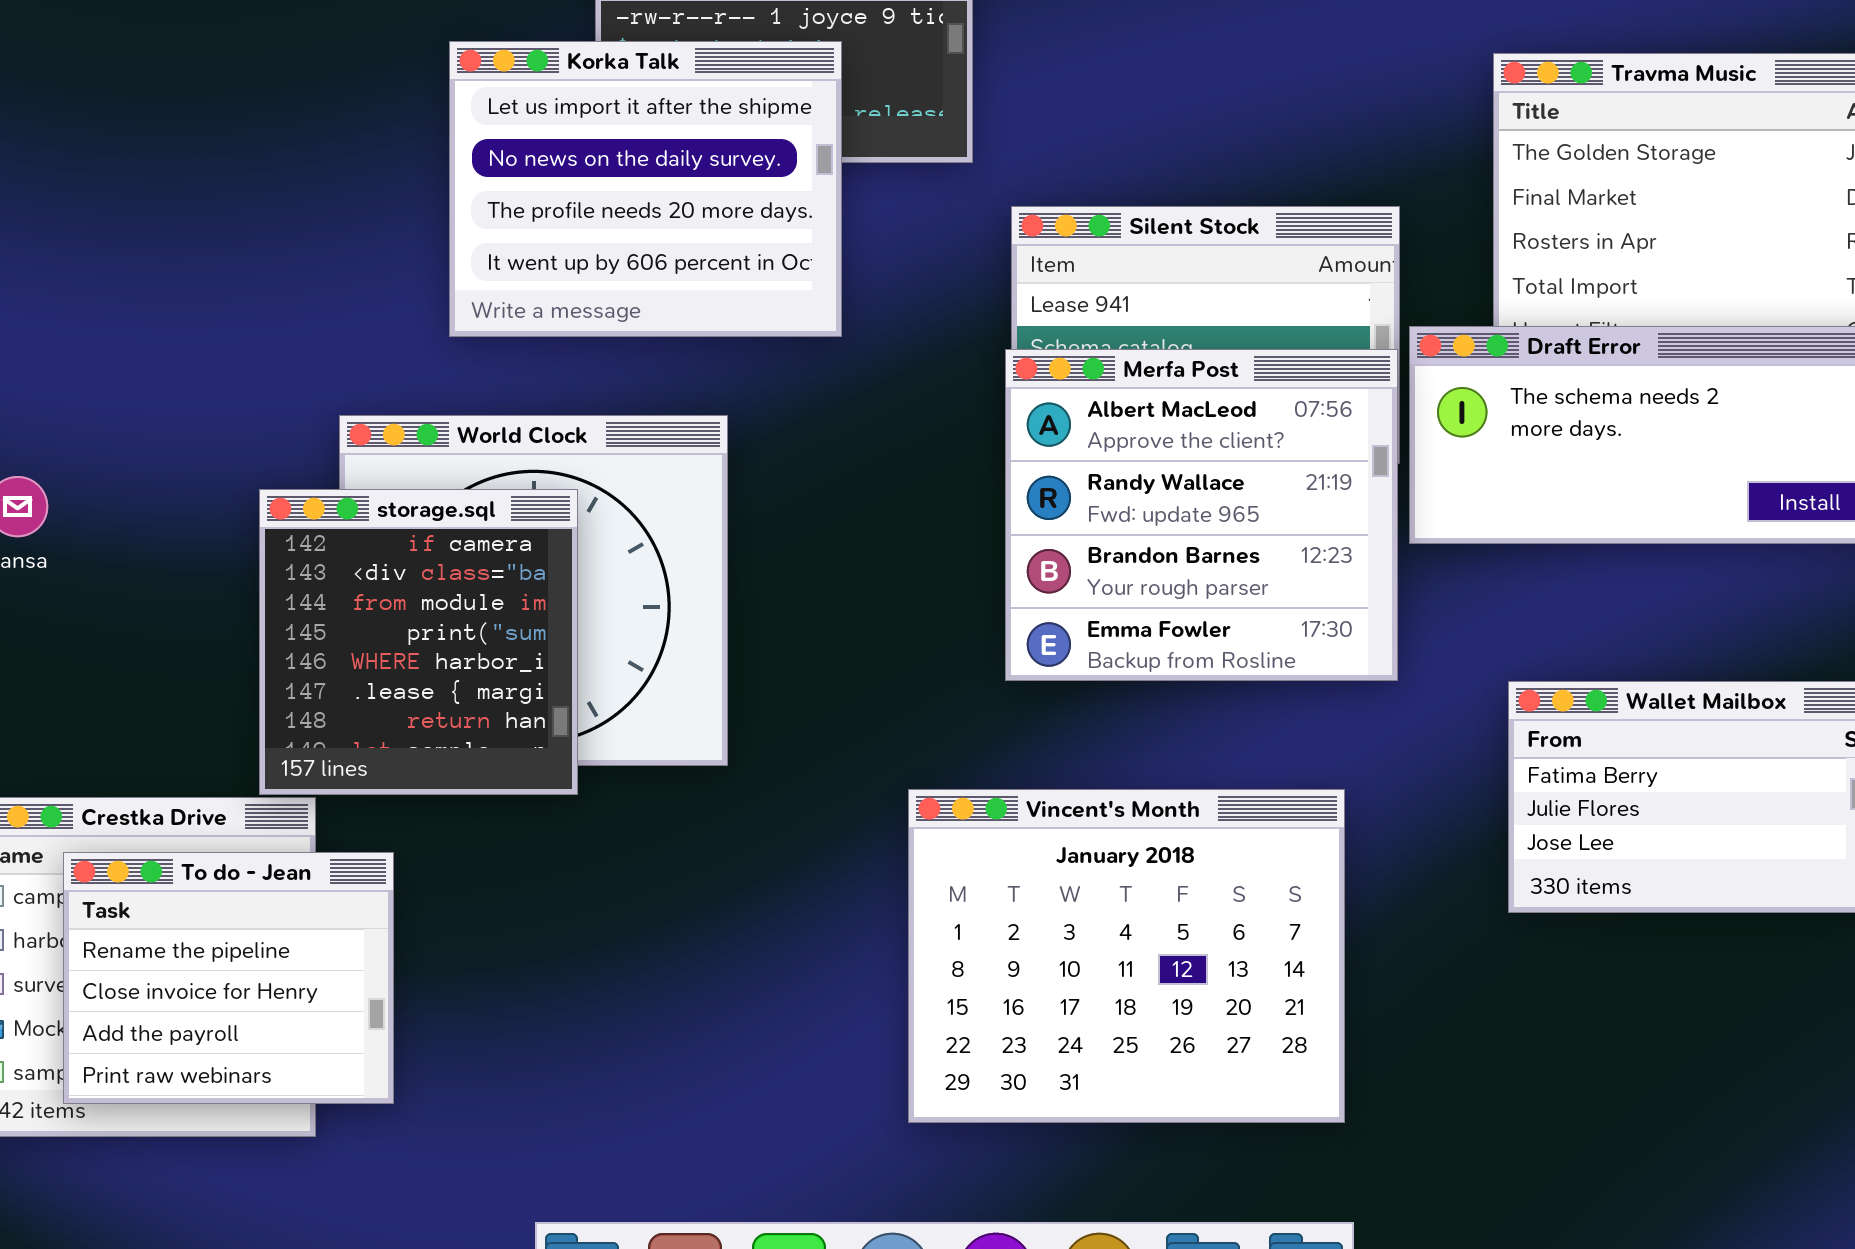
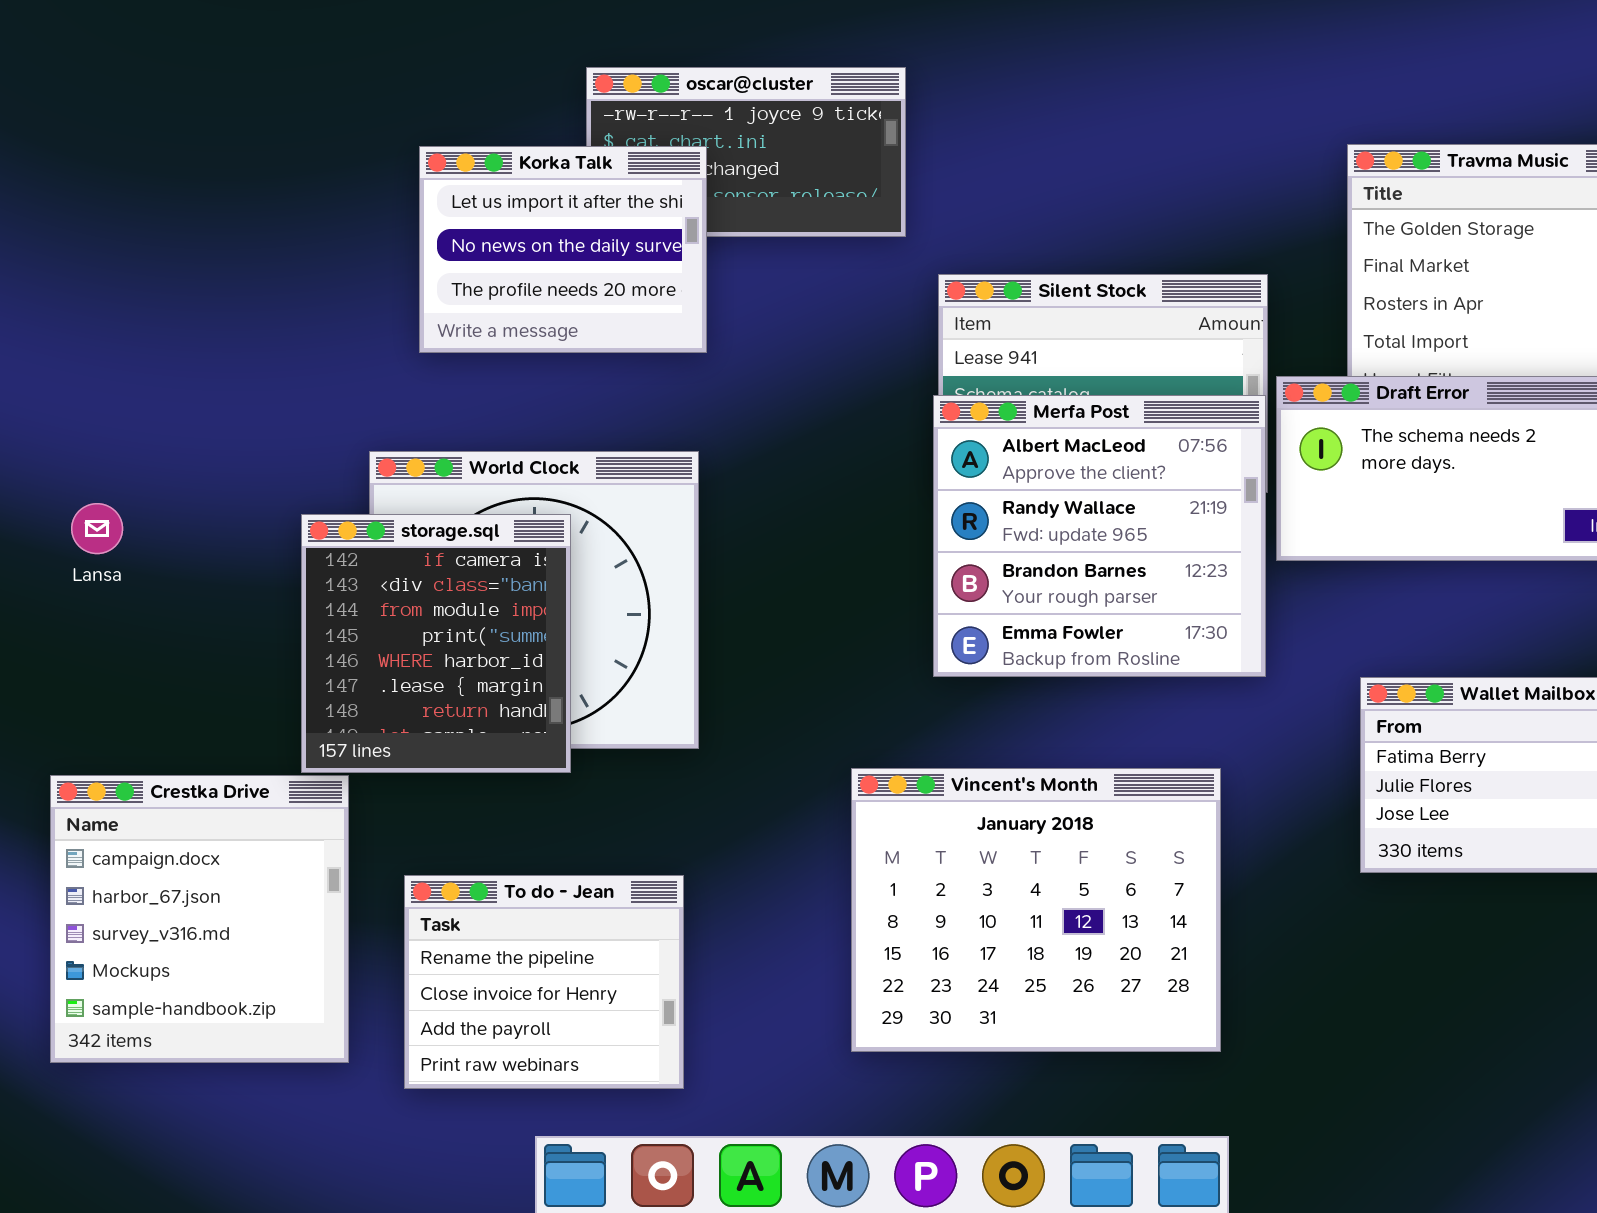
Korka Talk: [449,41,842,337] -> [419,146,707,353], moved, resized
To do - Jean: [63,852,394,1104] -> [404,875,684,1089], moved

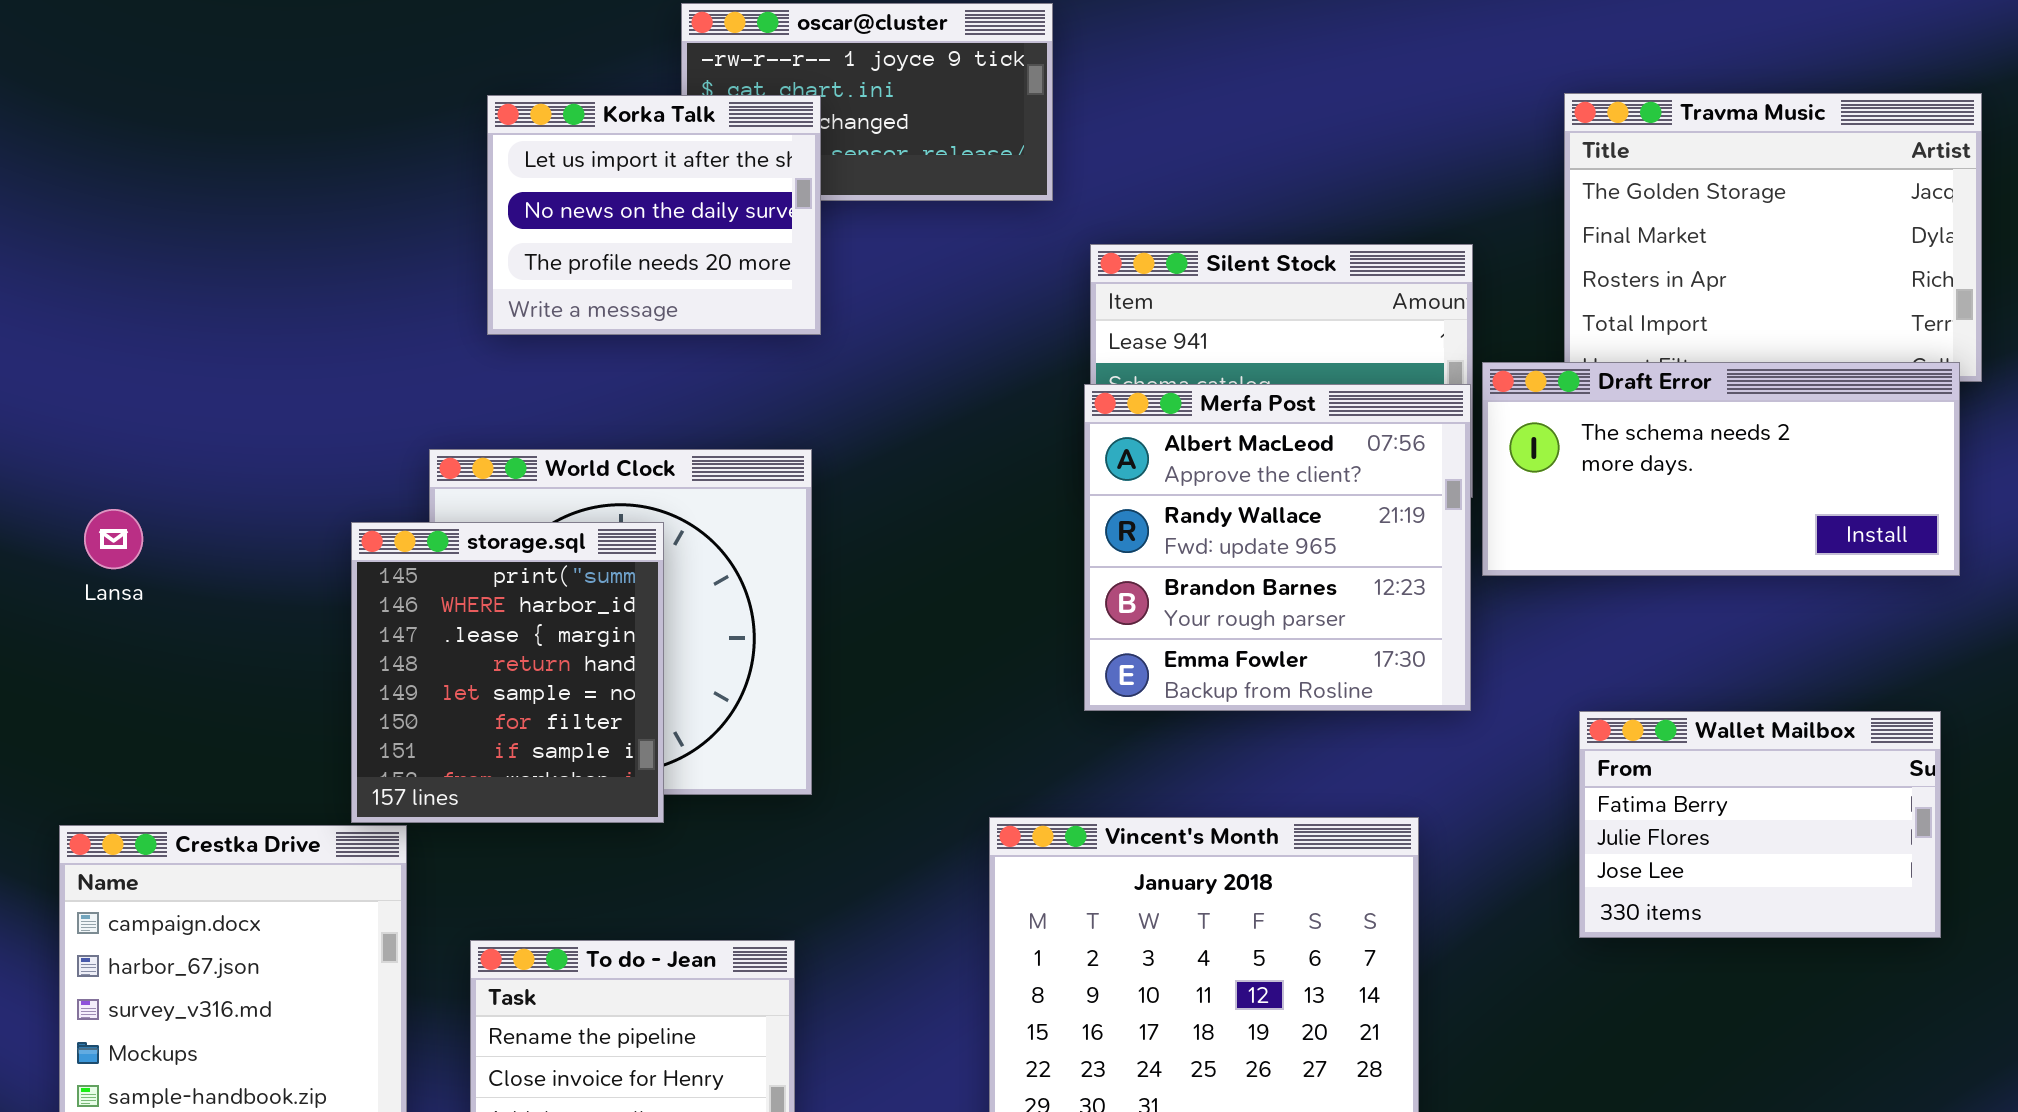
storage.sql: [301,514,571,773] -> [351,522,664,823], scrolled down 3 rows

